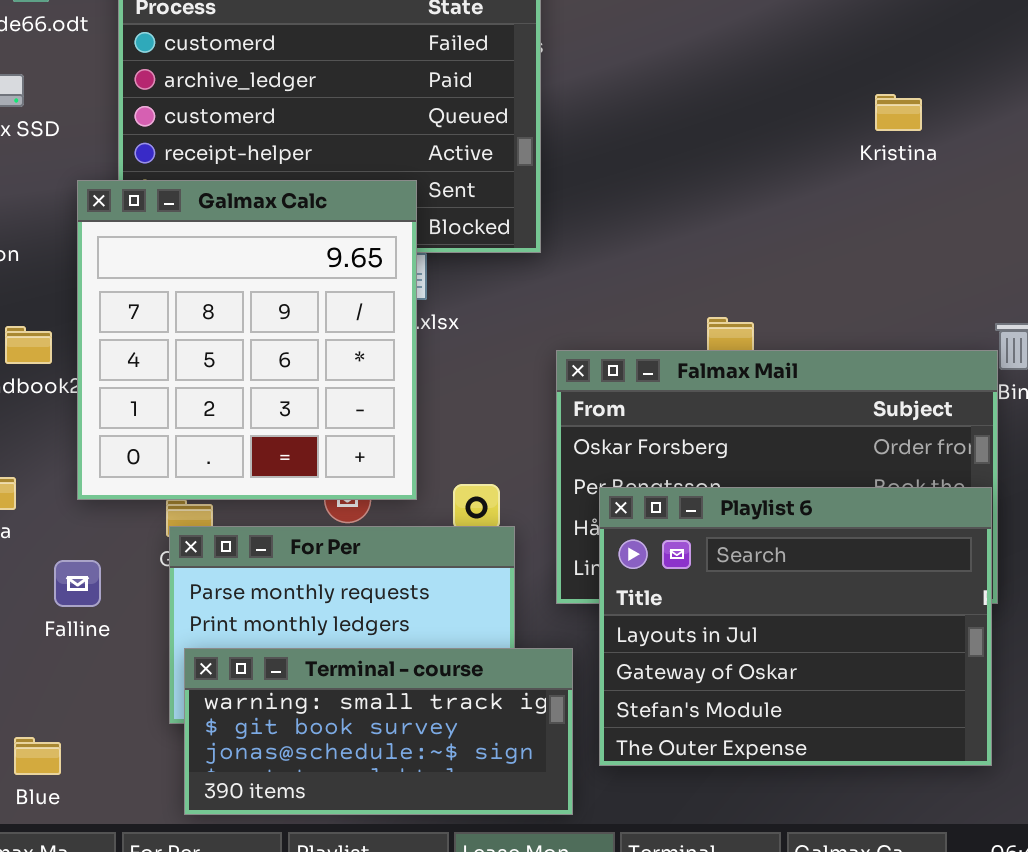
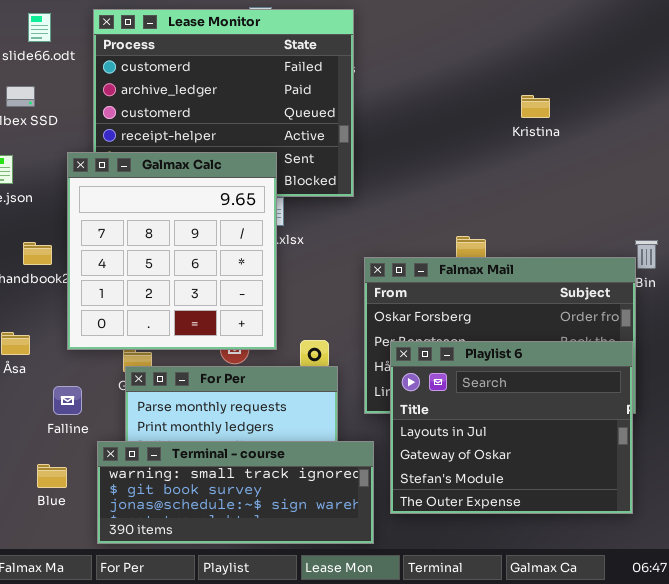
Kristina: [875,94,922,131] -> [521,95,550,118], moved
Terminal - course: [184,648,573,815] -> [97,441,374,544], resized
Blue: [14,737,61,775] -> [37,464,67,488], moved

